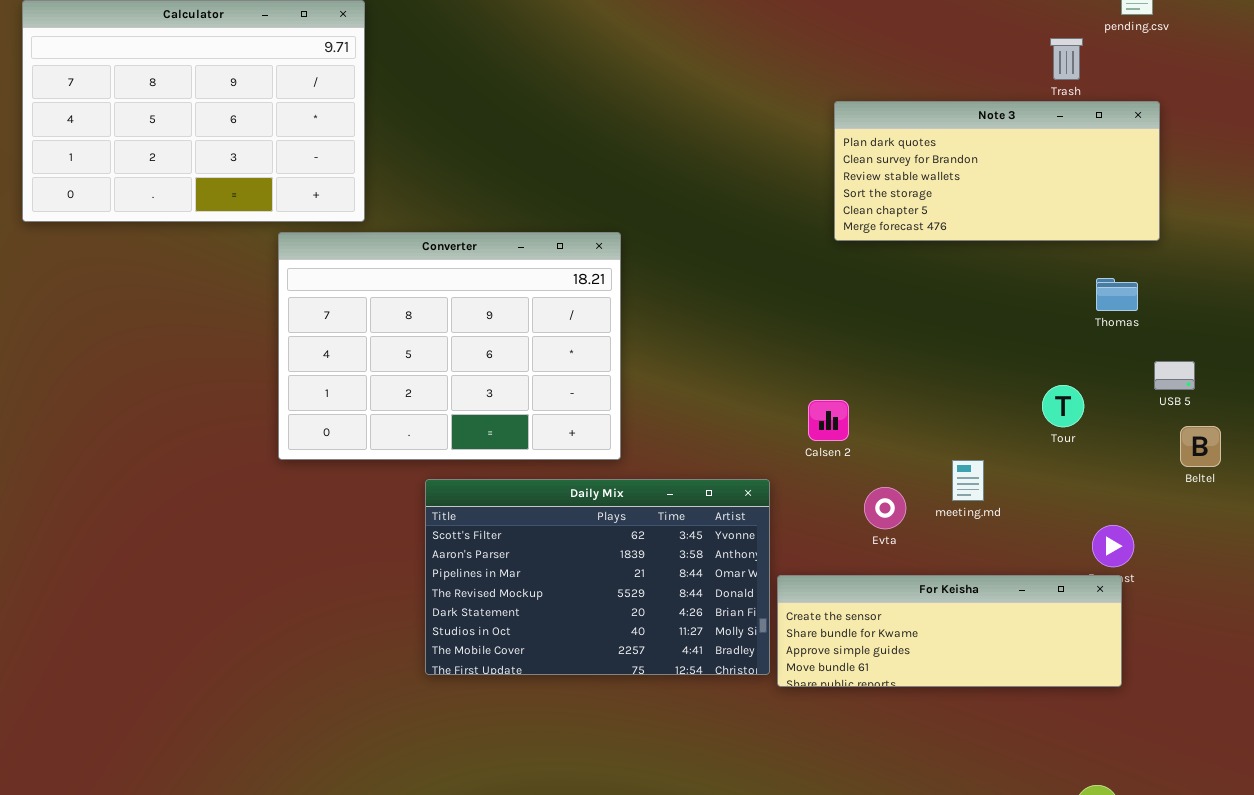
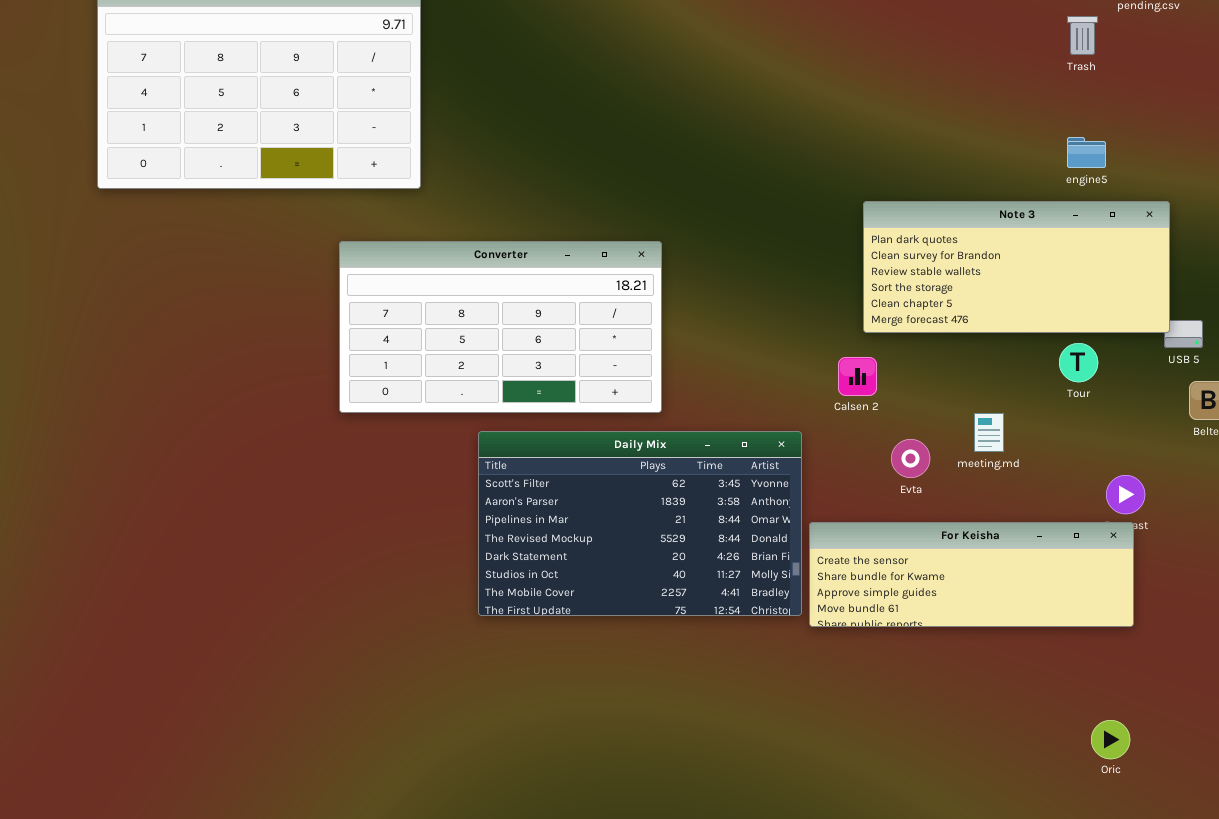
Note 3: [834,101,1160,241] -> [863,201,1170,333], moved
Converter: [278,232,621,460] -> [339,241,662,413], resized

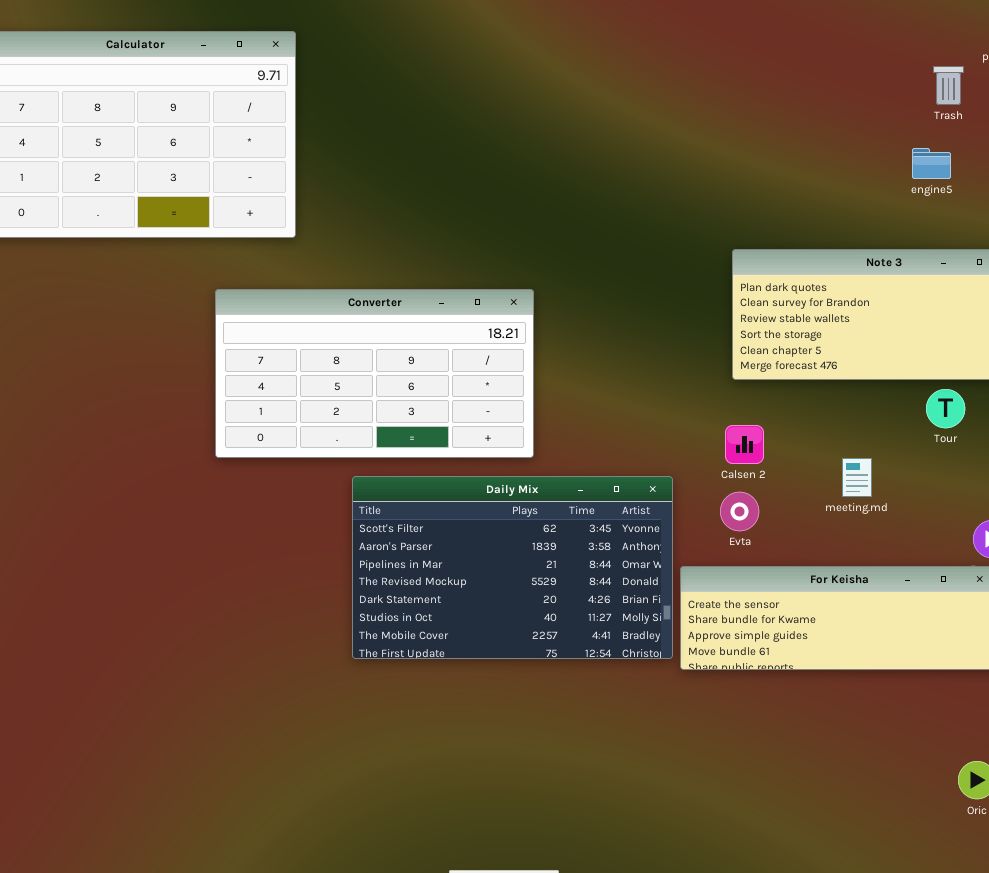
engine5: [1067,137,1106,168] -> [912,148,951,179], moved
Calsen 2: [838,357,877,396] -> [725,425,764,464], moved
Evta: [891,439,930,478] -> [720,492,759,531], moved

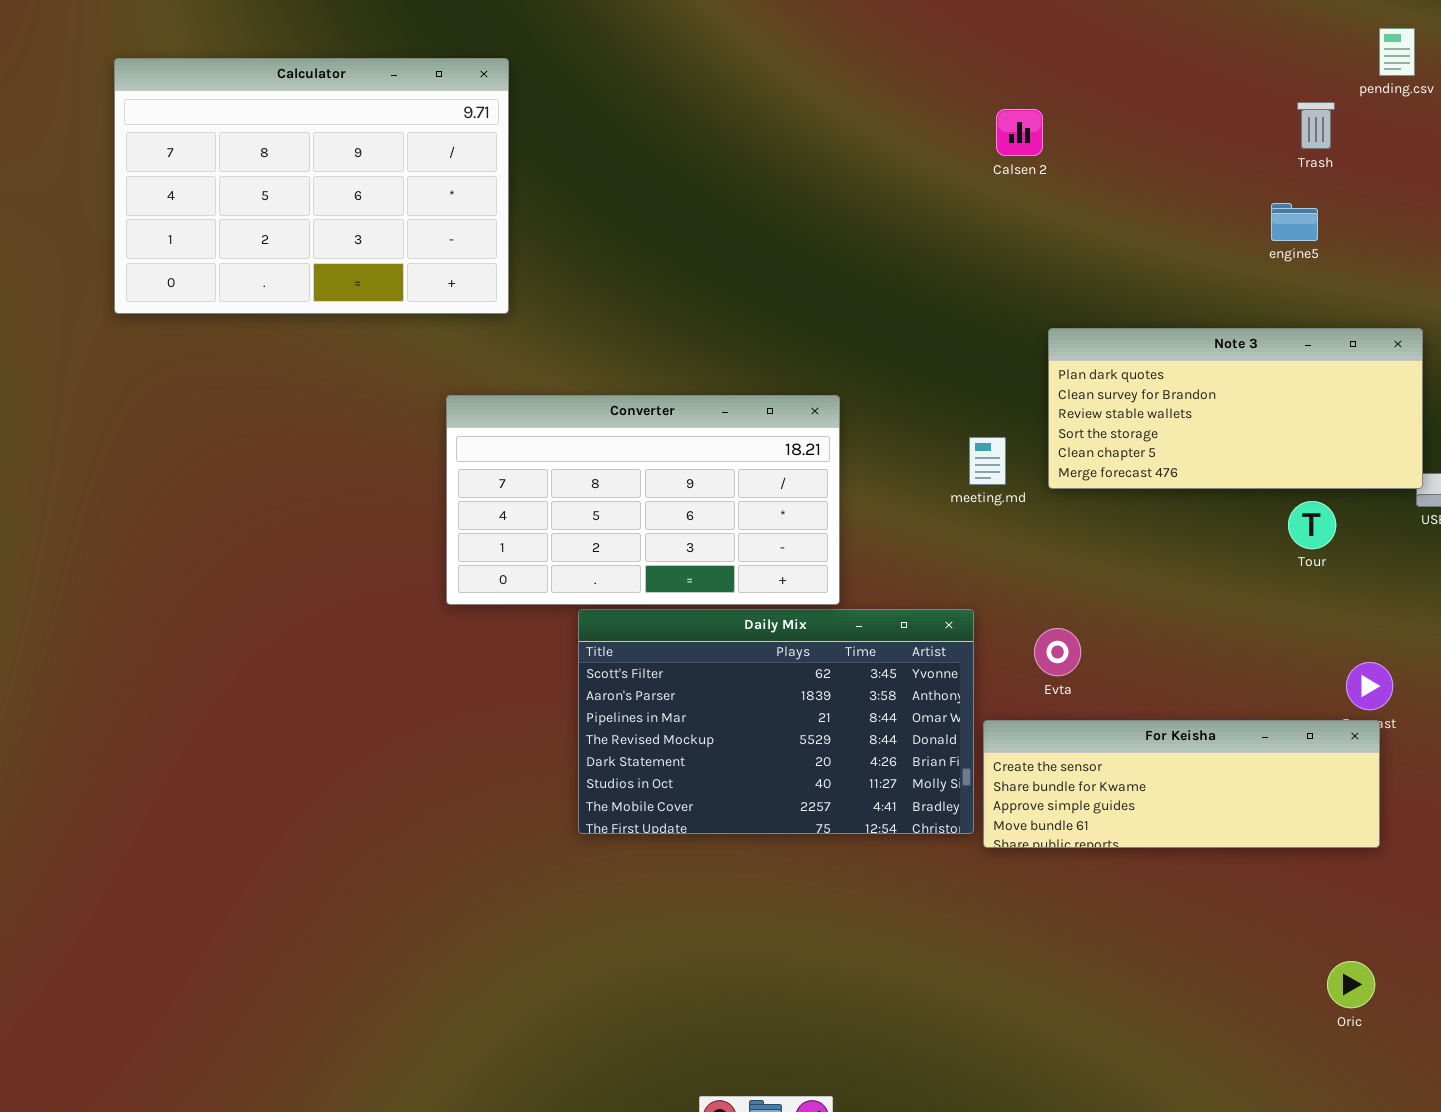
Converter: [215,289,534,458] -> [446,395,840,605], moved
Calsen 2: [725,425,764,464] -> [996,109,1043,156], moved
meeting.md: [842,458,872,497] -> [969,437,1006,485], moved

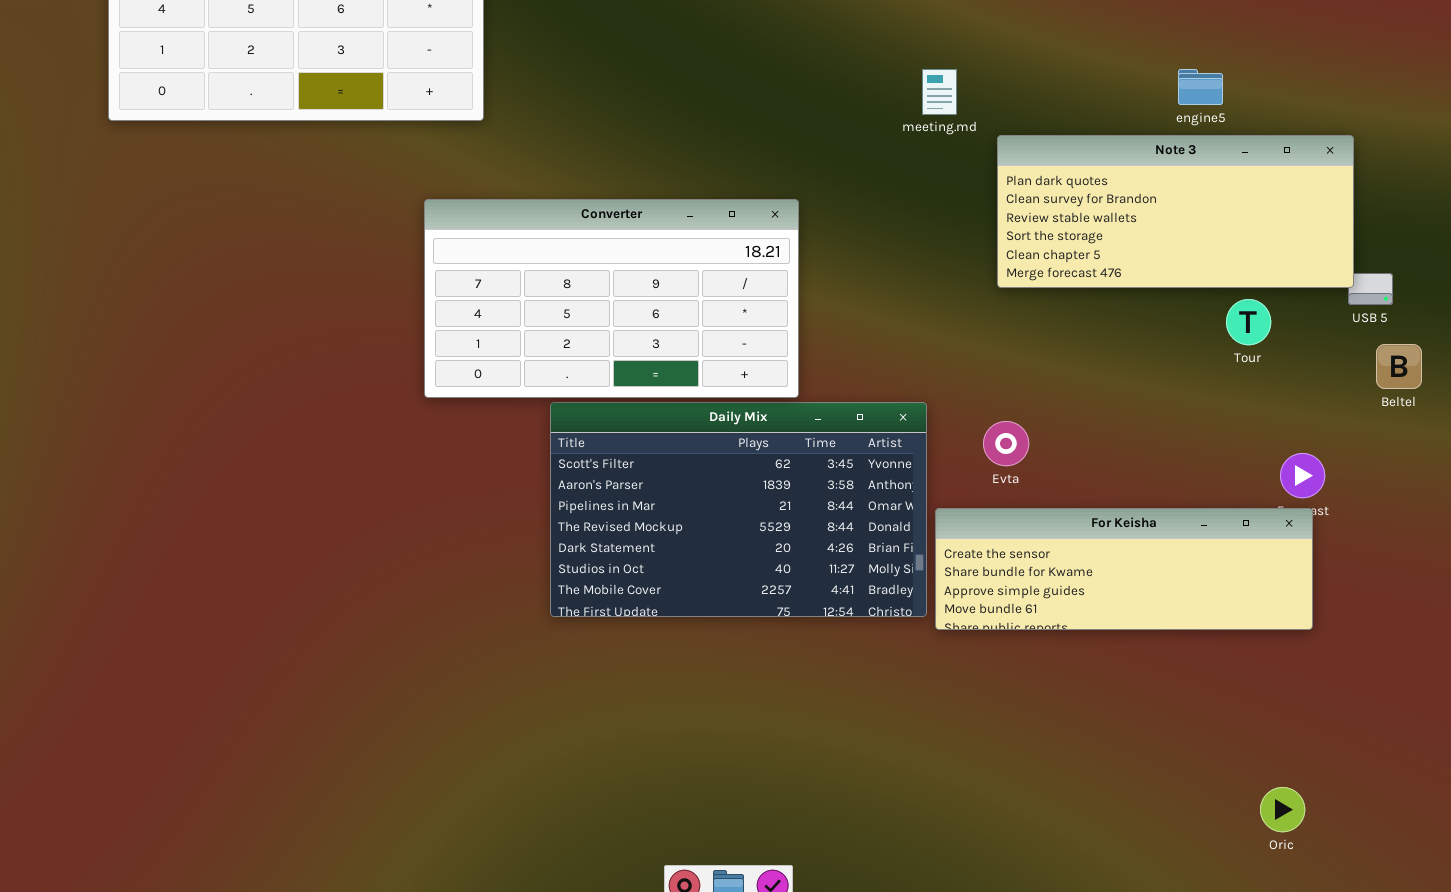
engine5: [1271,203,1318,241] -> [1178,69,1223,105], moved
meeting.md: [969,437,1006,485] -> [922,69,957,115], moved
Oric: [1327,961,1375,1008] -> [1260,787,1305,832], moved

